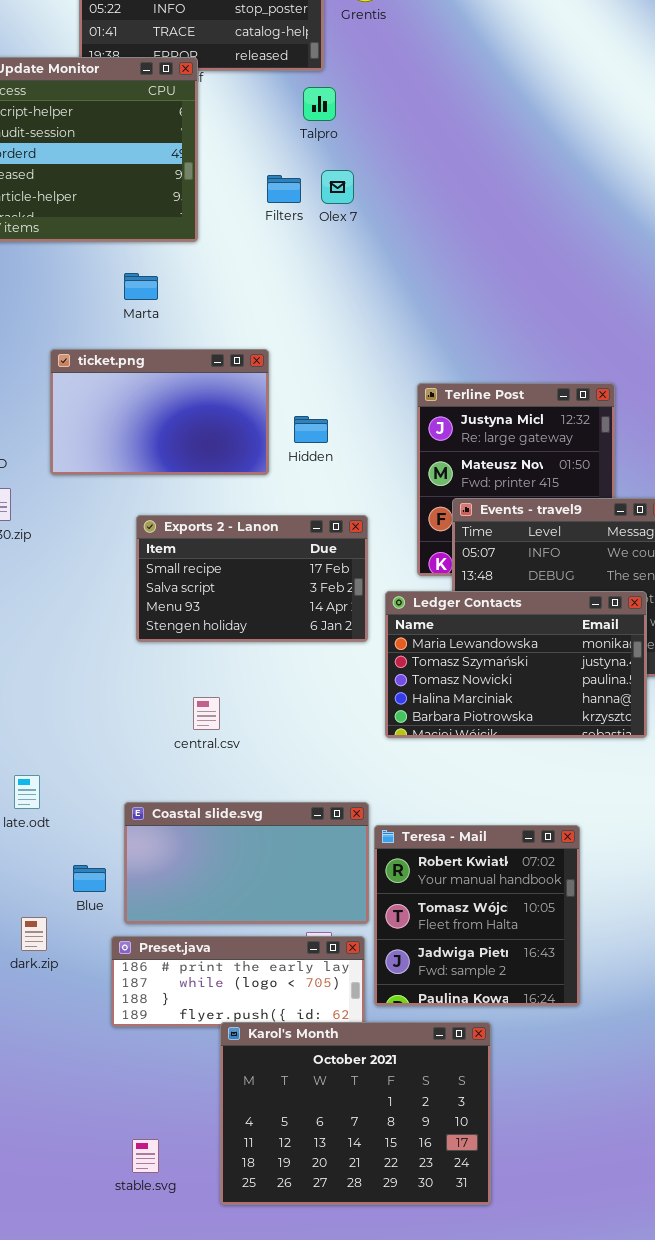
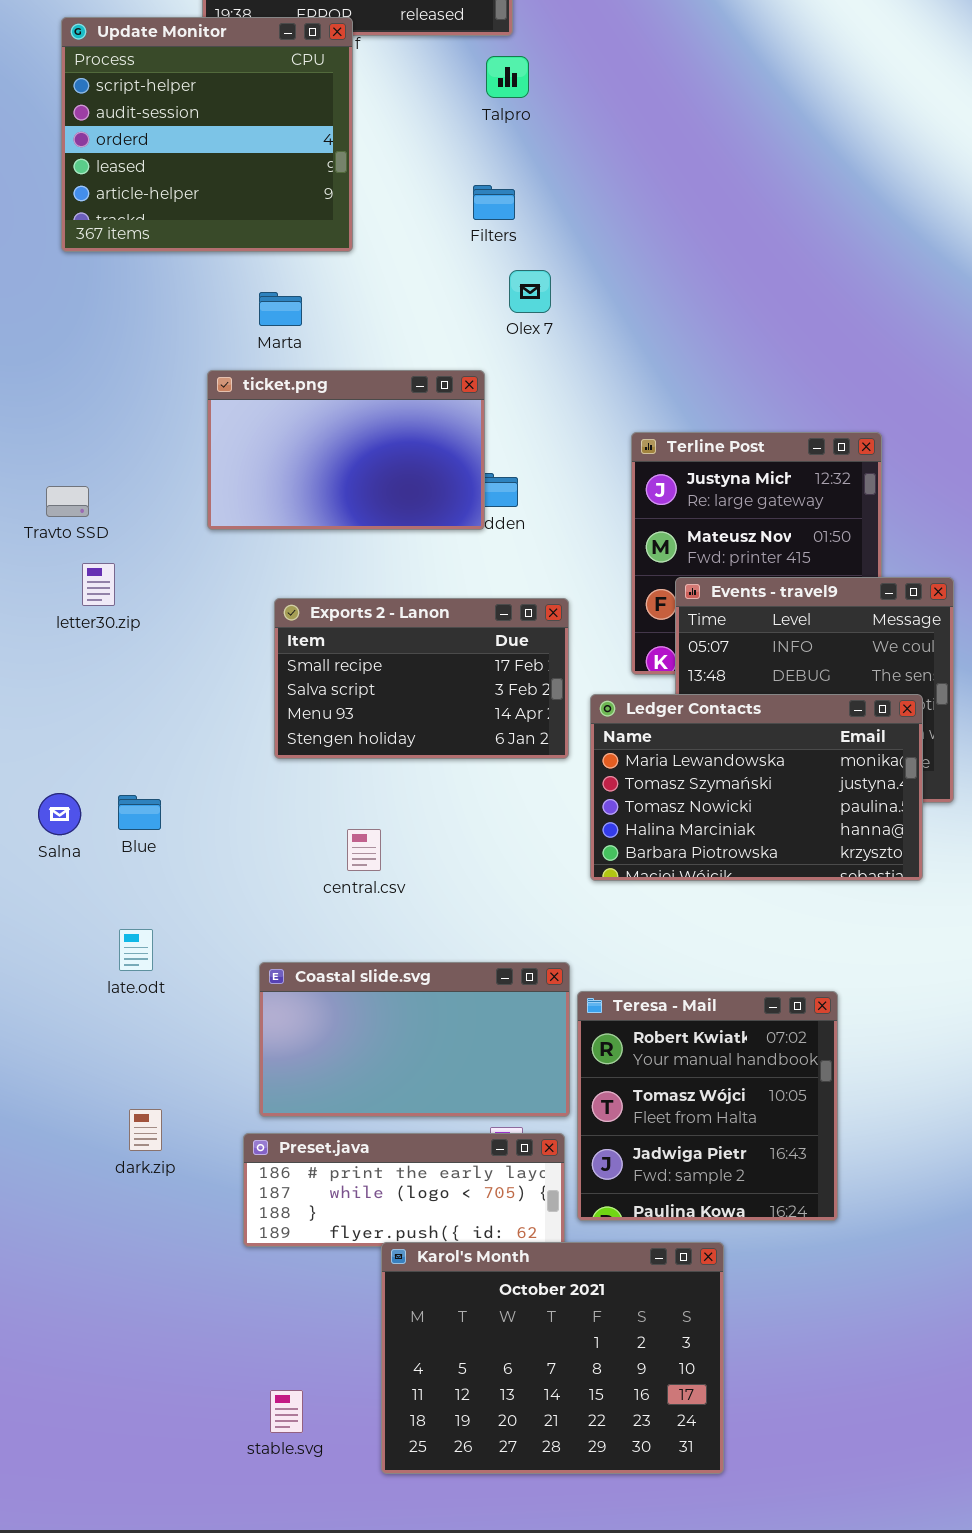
Olex 7: [321,170,354,204] -> [509,270,551,313], moved
Filters: [267,175,301,203] -> [473,185,515,220], moved
ticket.png: [50,349,269,475] -> [207,370,485,530], moved
Blue: [73,865,106,892] -> [118,795,161,830], moved

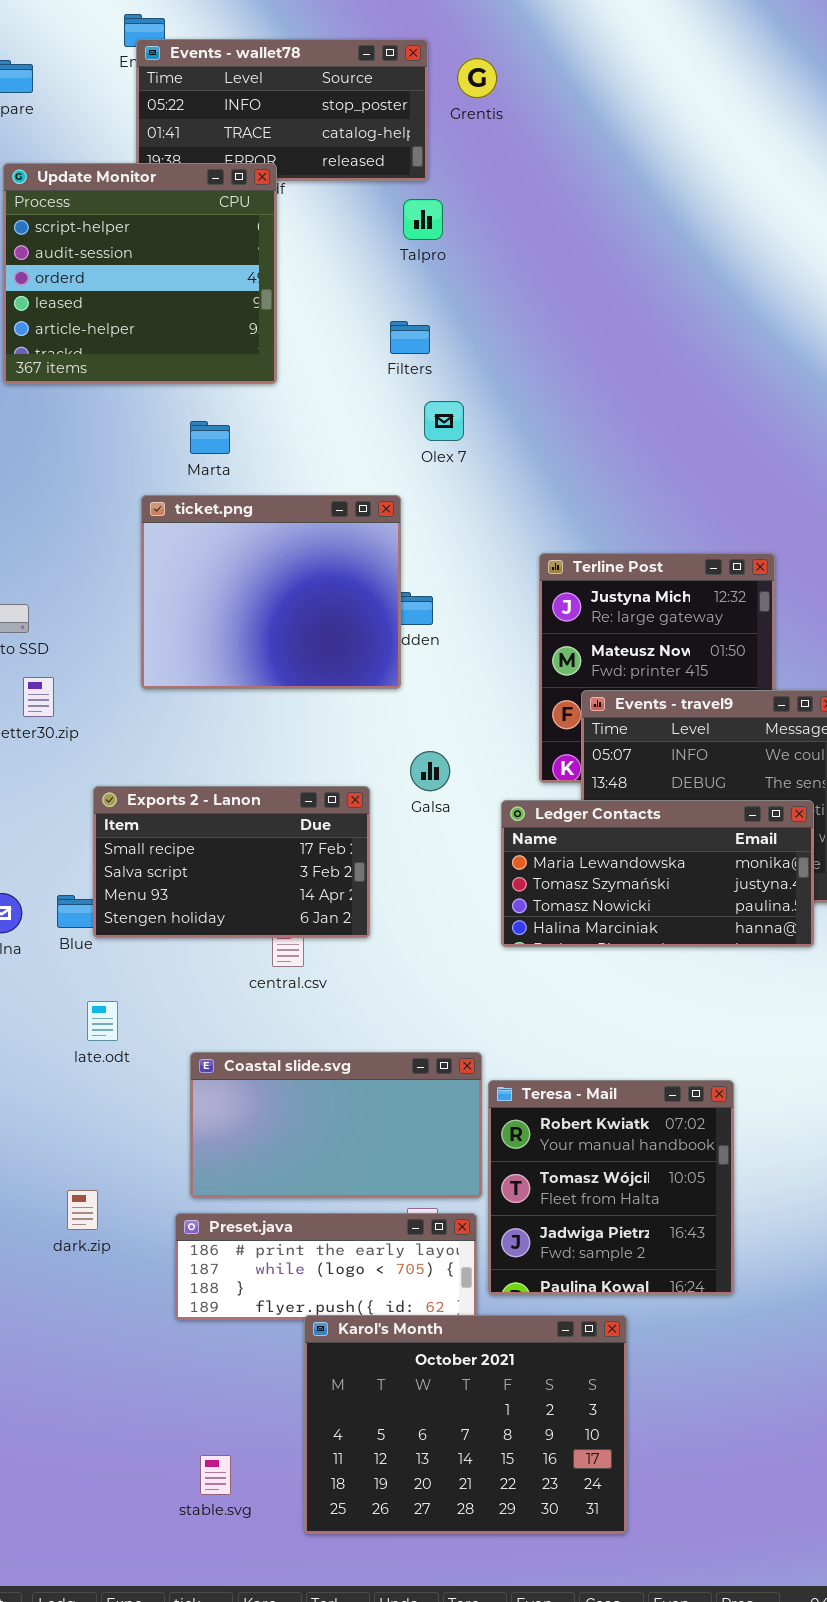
ticket.png: [207,370,485,530] -> [141,495,401,689], resized
Exports 2 - Lanon: [274,598,569,759] -> [93,786,370,938], moved
Ledger Contacts: [590,694,923,881] -> [501,800,814,947], resized
late.odt: [119,929,153,971] -> [87,1001,118,1041], moved

